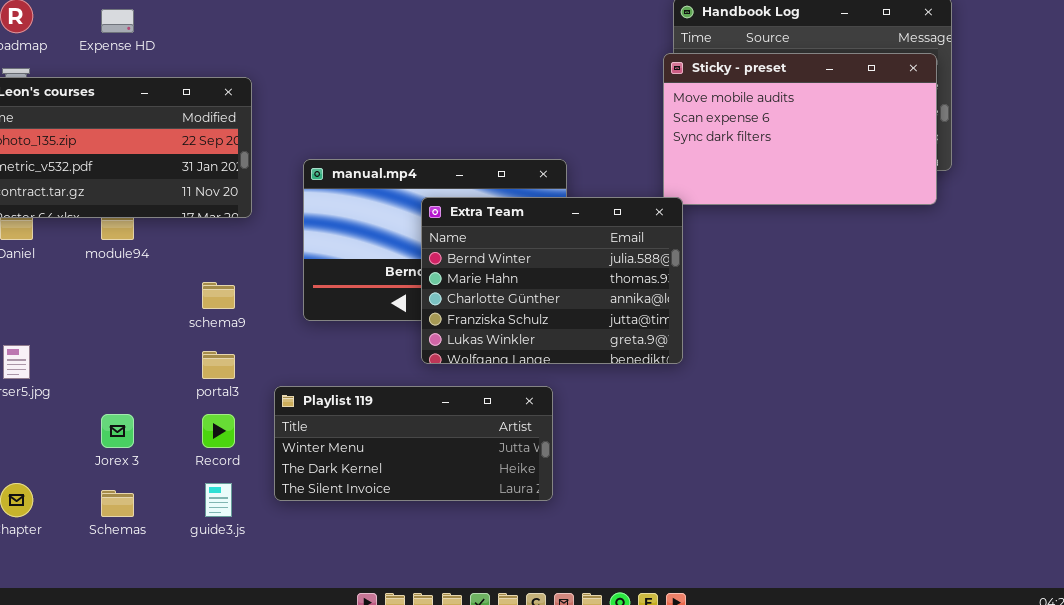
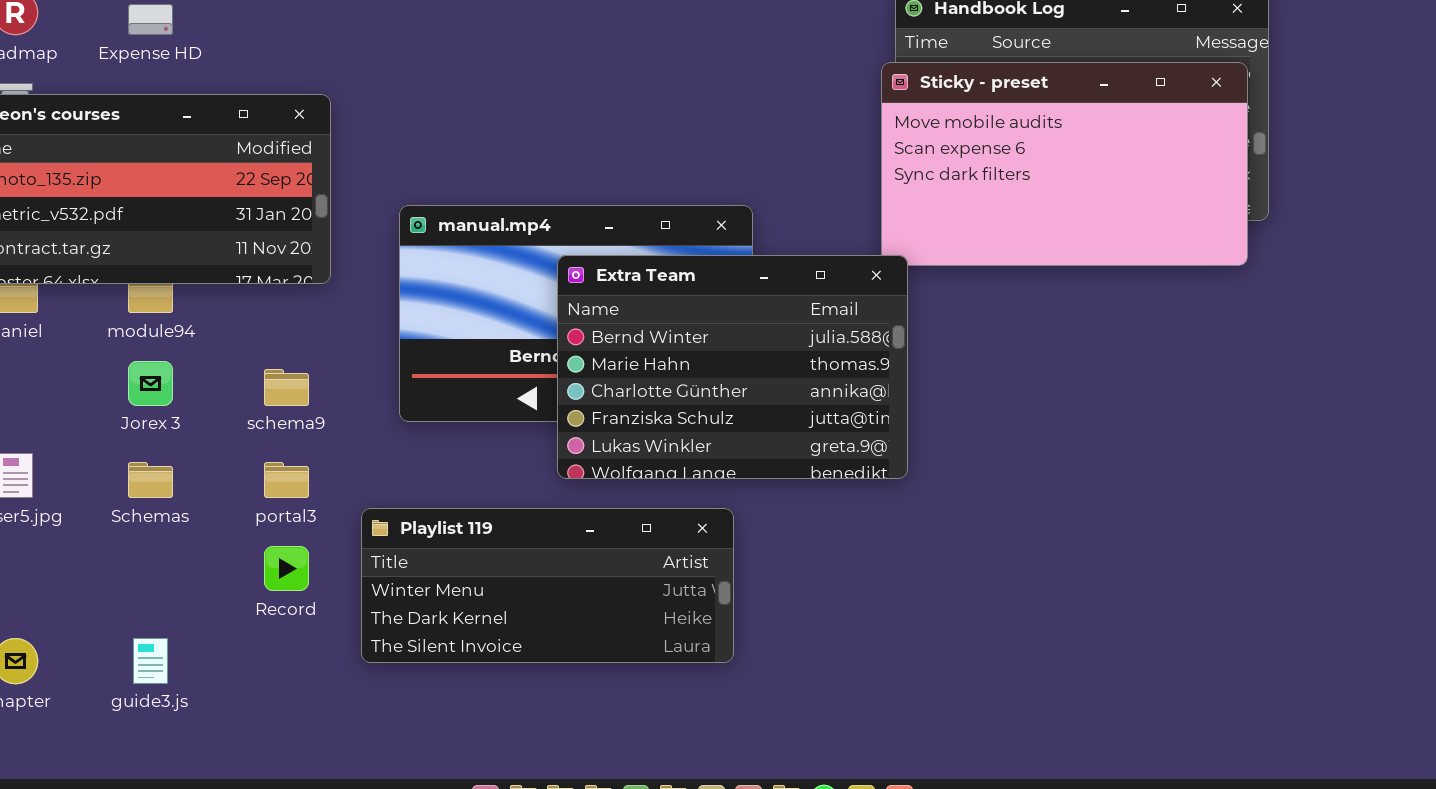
Jorex 3: [101,414,134,448] -> [128,361,173,406], moved
guide3.js: [205,483,232,517] -> [133,638,168,684], moved
Schemas: [101,490,134,517] -> [128,462,173,498], moved

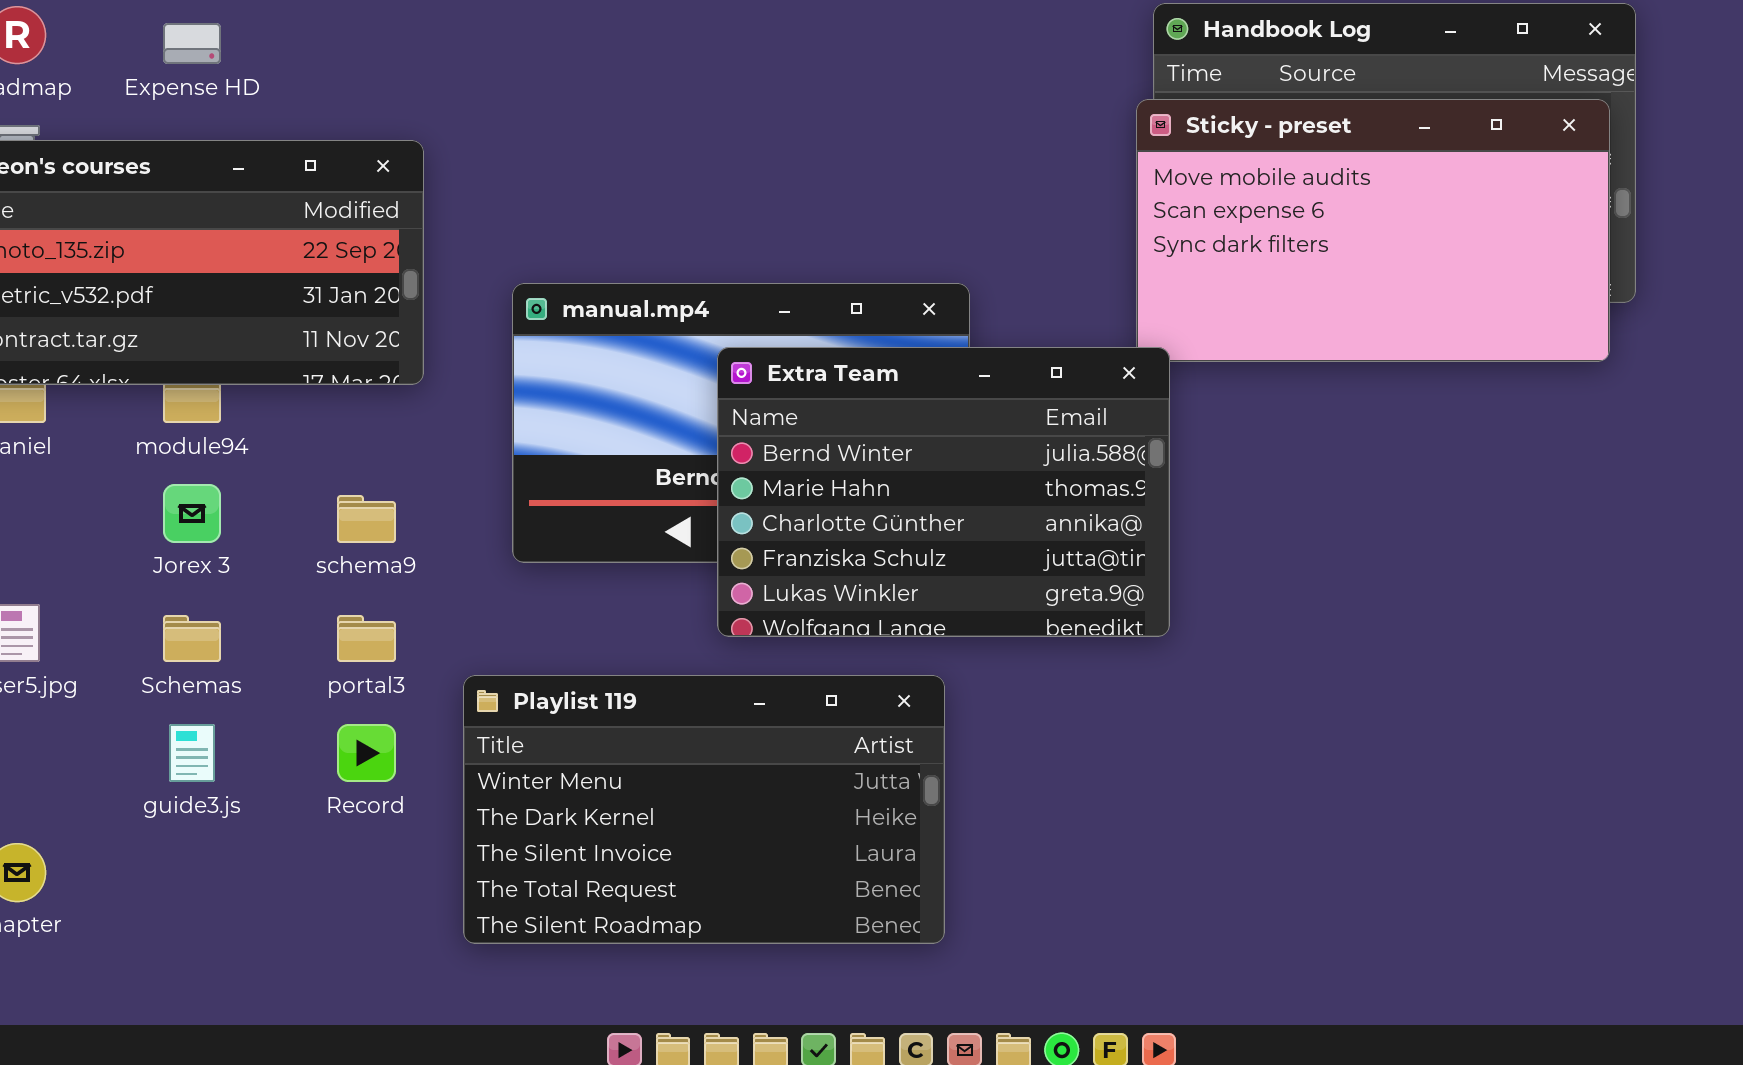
Playlist 119: [361,508,734,663] -> [463,675,945,944], resized
guide3.js: [133,638,168,684] -> [169,724,215,782], moved

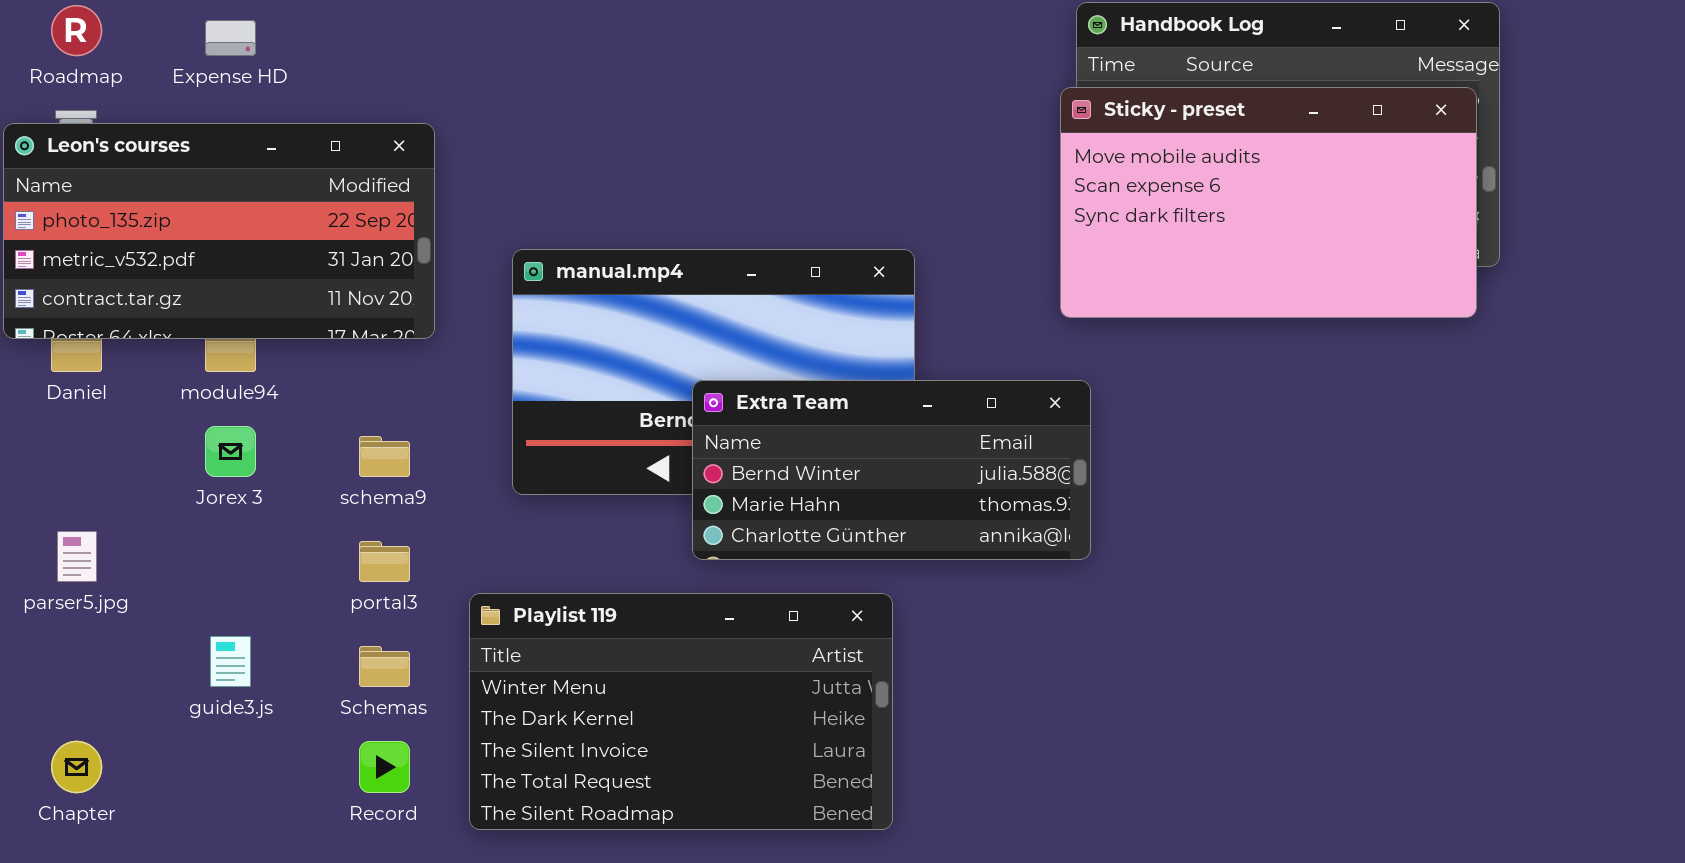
Extra Team: [717,347,1170,637] -> [692,380,1091,560], resized
Schemas: [163,615,221,662] -> [359,646,410,687], moved
Record: [337,724,396,782] -> [359,741,410,793], moved

